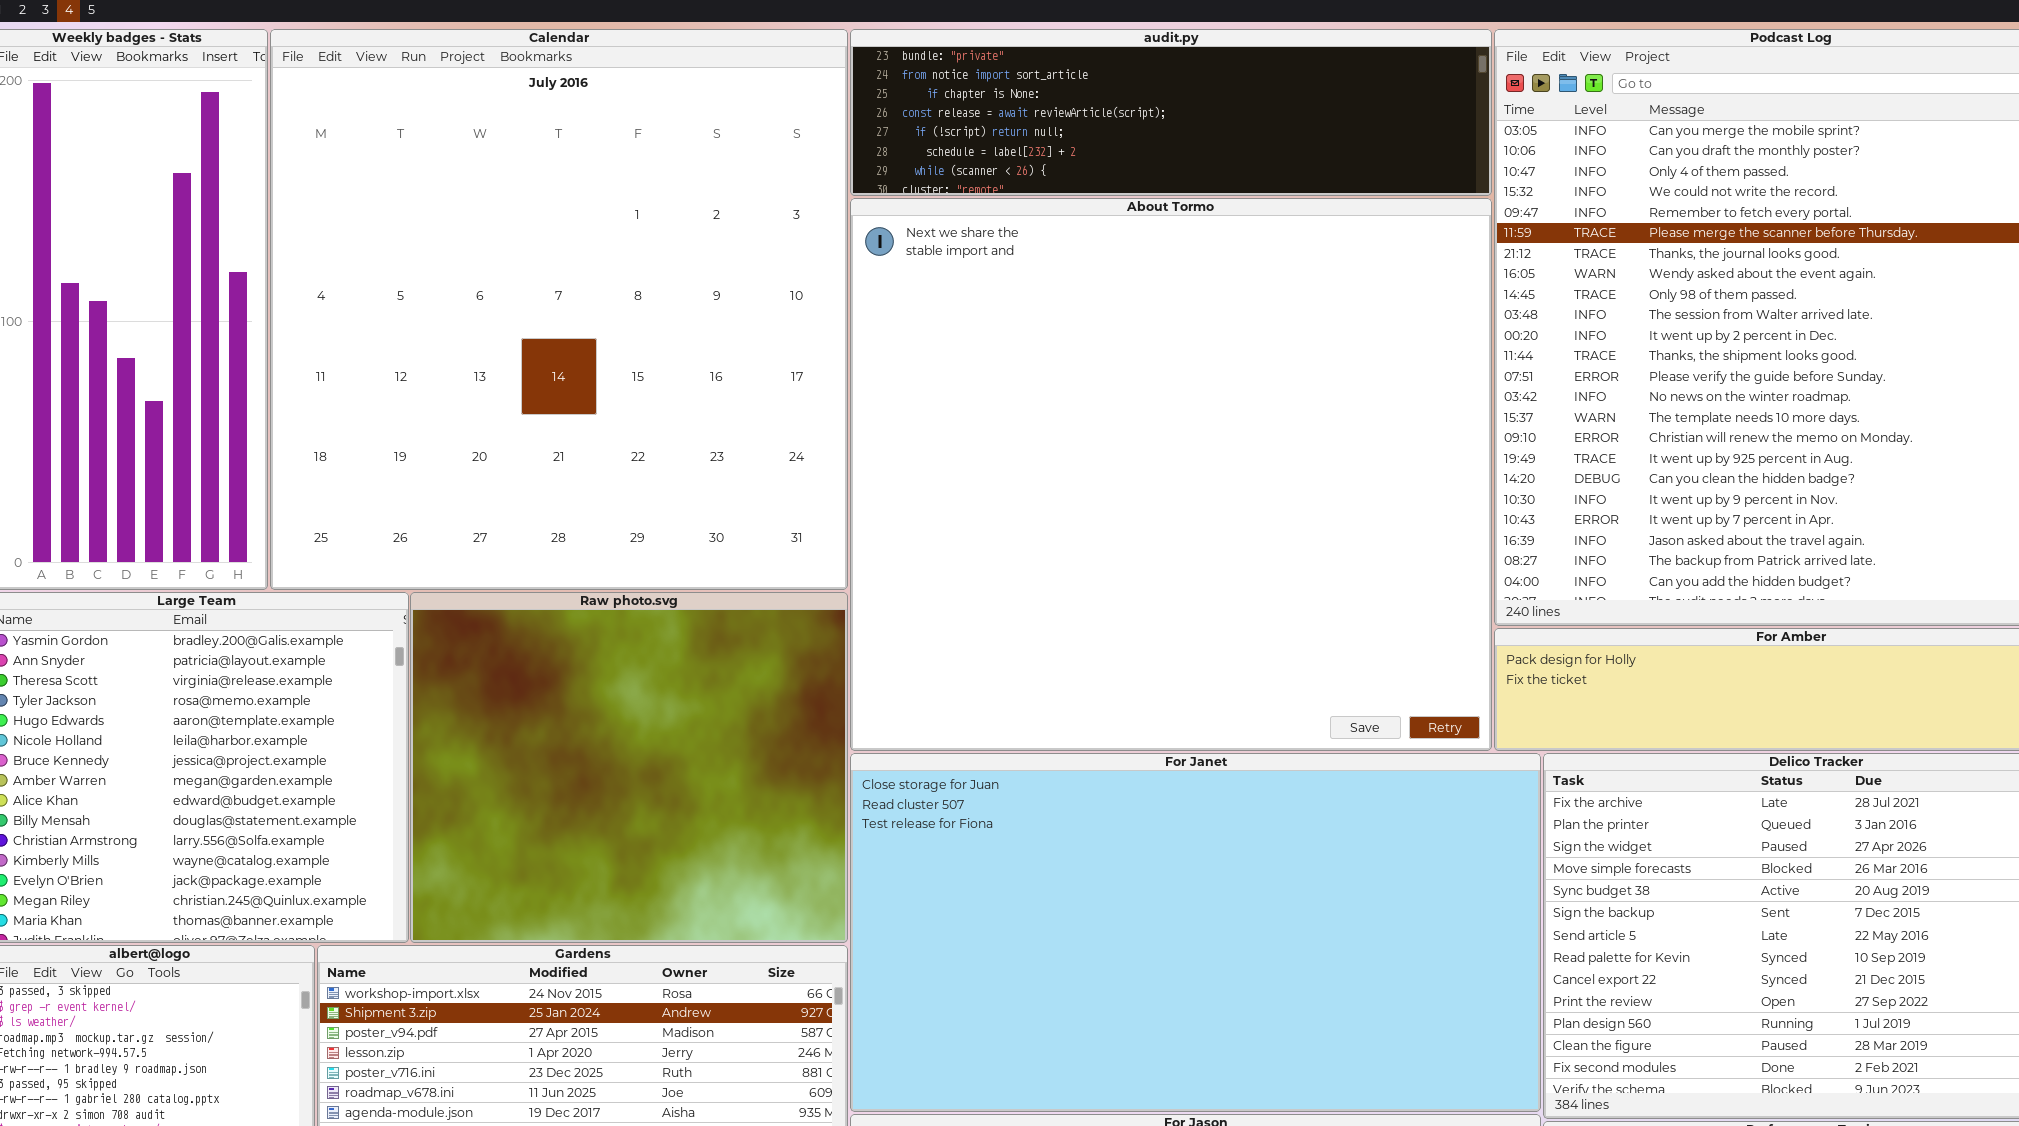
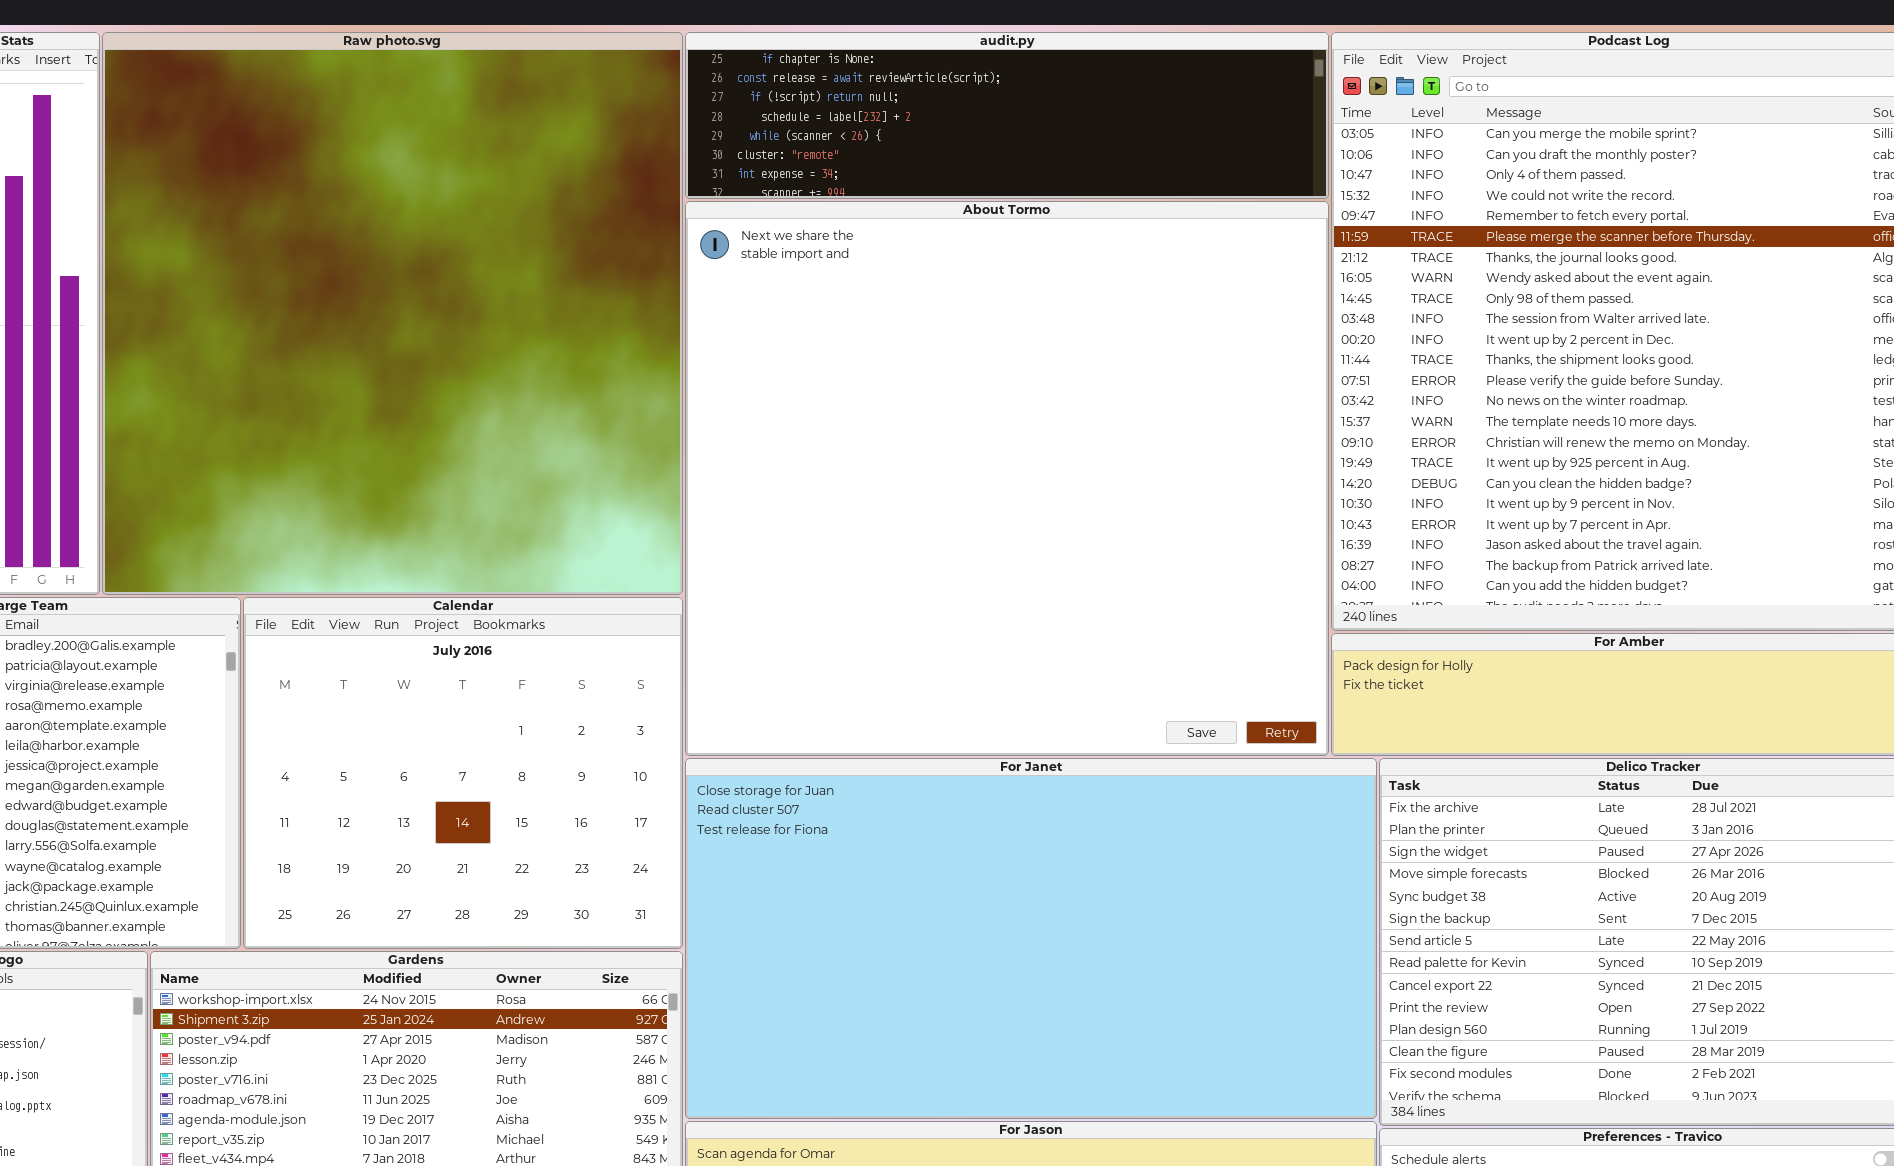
Calendar: [270,29,848,590] -> [243,597,683,949], moved, resized
audit.py: [850,29,1492,196] -> [685,32,1329,199], scrolled down 2 rows
Raw photo.svg: [410,592,848,943] -> [102,32,683,595], moved, resized

